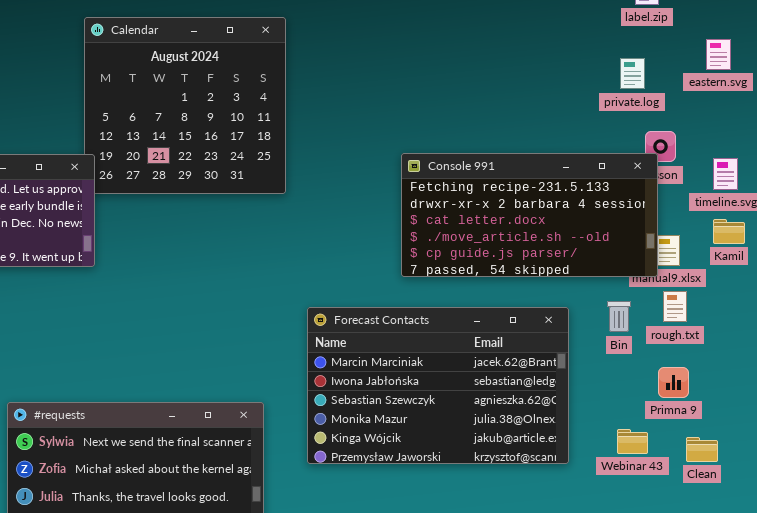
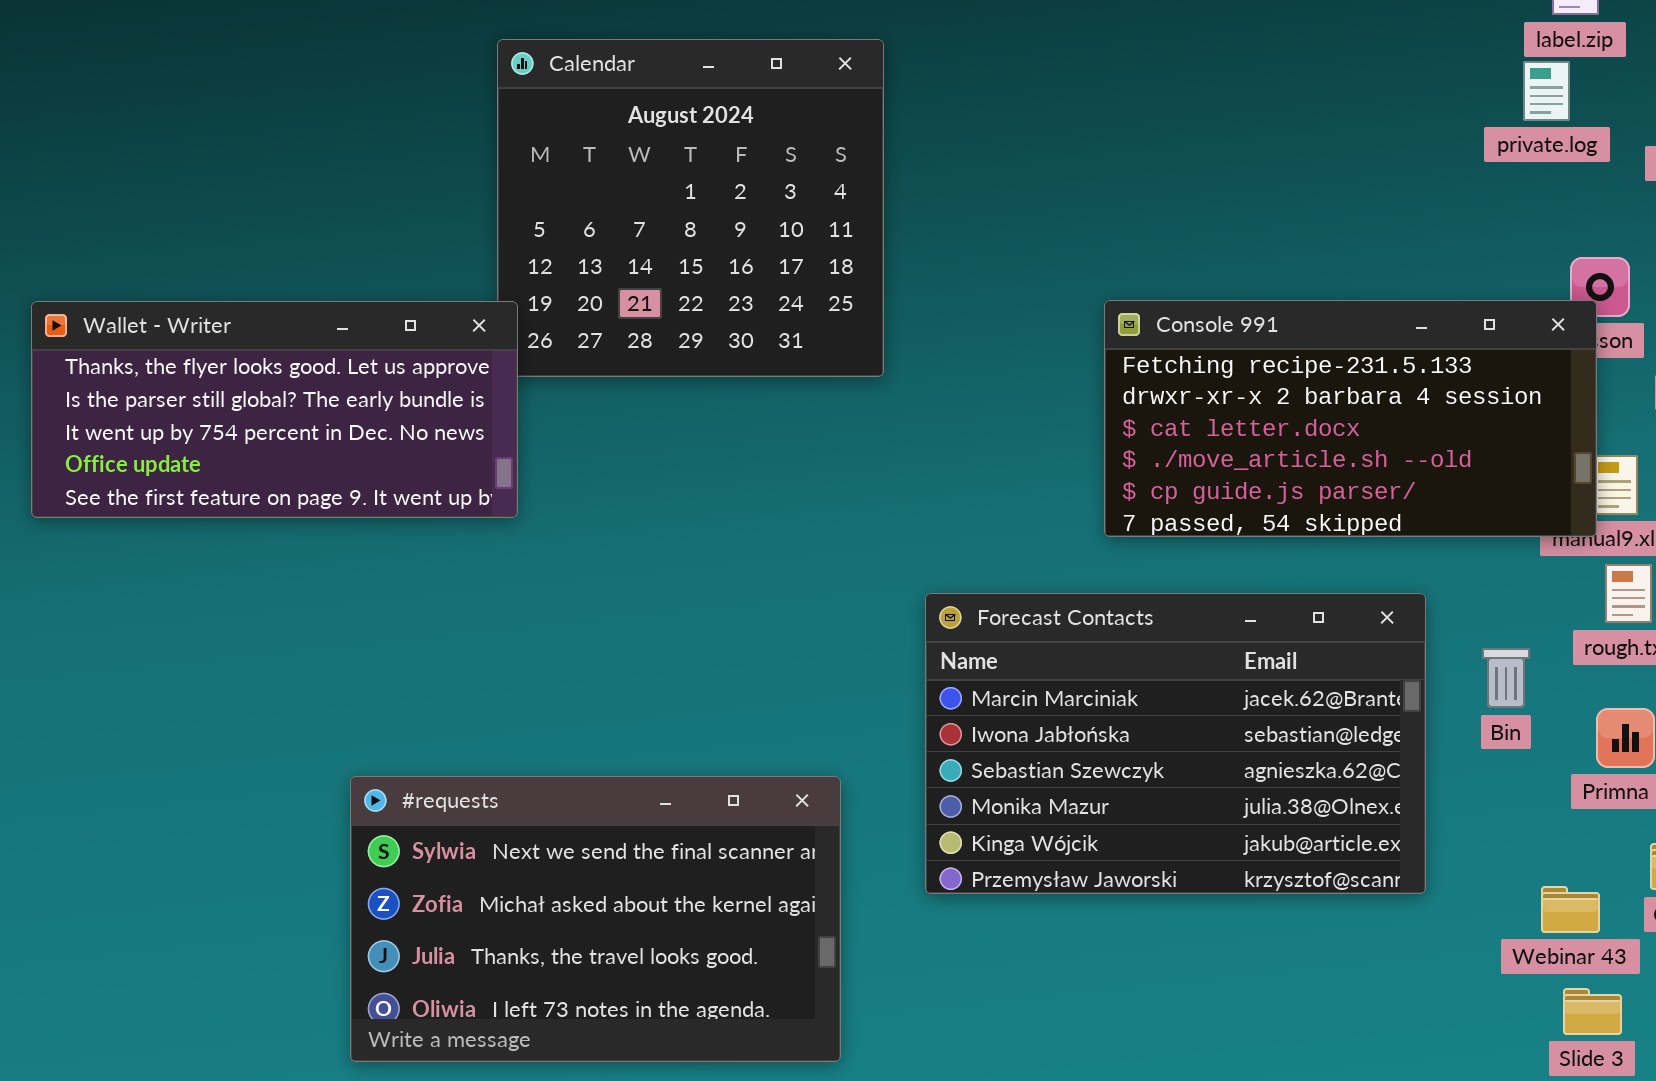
private.log: [620,58,645,89] -> [1523,61,1570,121], moved
Bin: [607,301,631,332] -> [1482,648,1530,708], moved
Webinar 43: [617,429,648,454] -> [1541,886,1600,933], moved

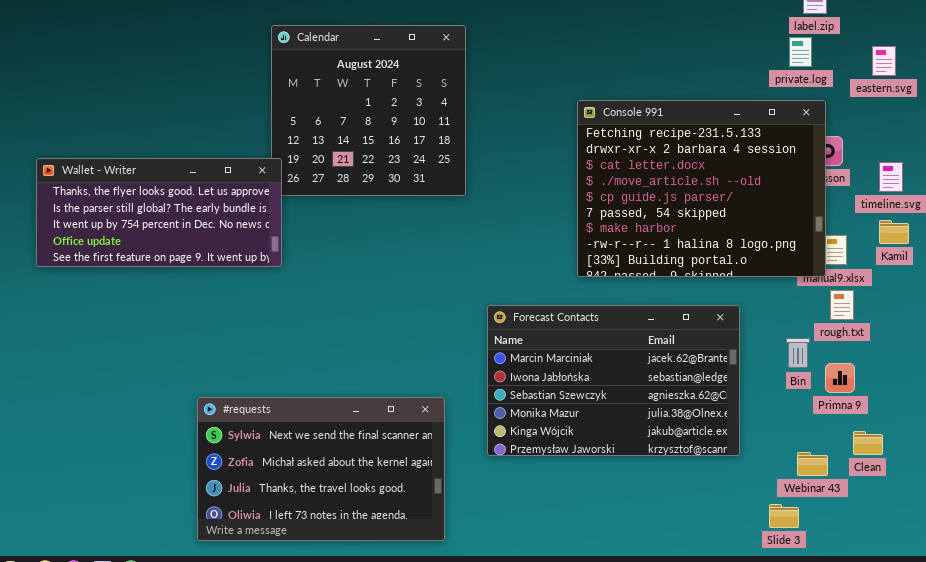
Console 991: [1104,300,1597,537] -> [577,100,826,277], resized
Bin: [1482,648,1530,708] -> [786,338,810,368], moved
Slide 3: [1563,988,1622,1035] -> [769,504,799,528], moved

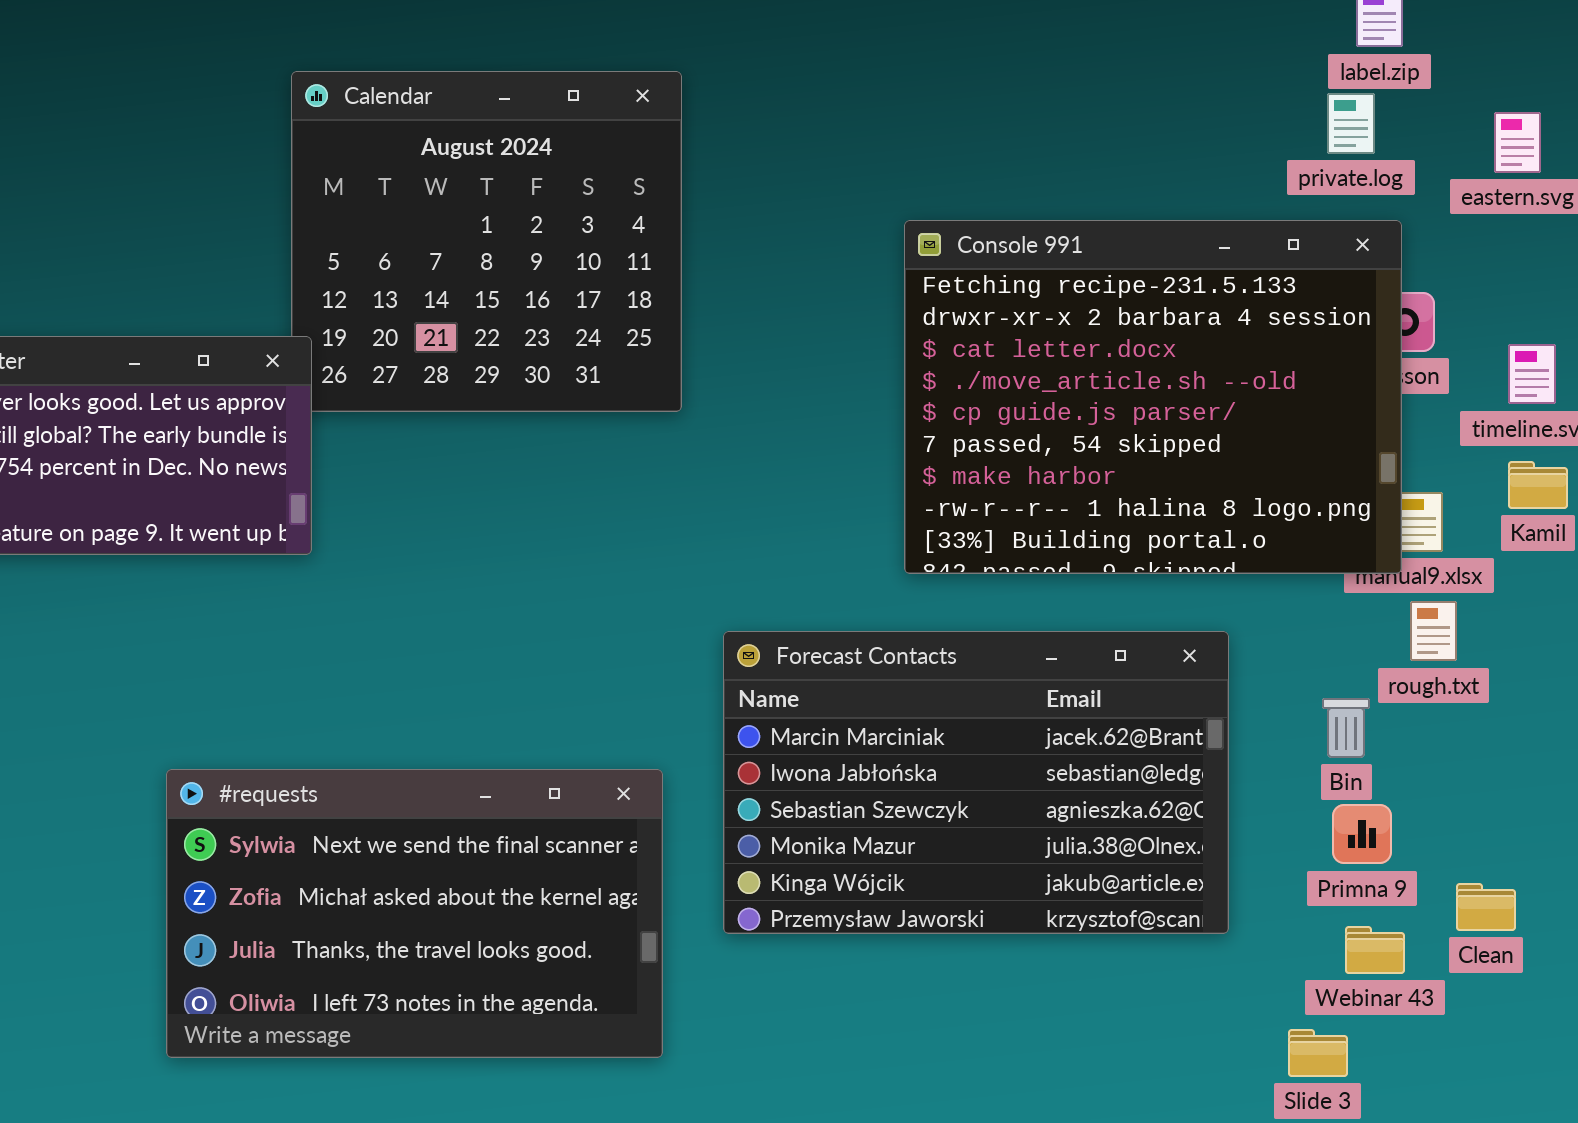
Primna 9: [825,363,855,393] -> [1332,804,1392,864], moved
#requests: [197,397,445,541] -> [166,769,663,1058], moved

